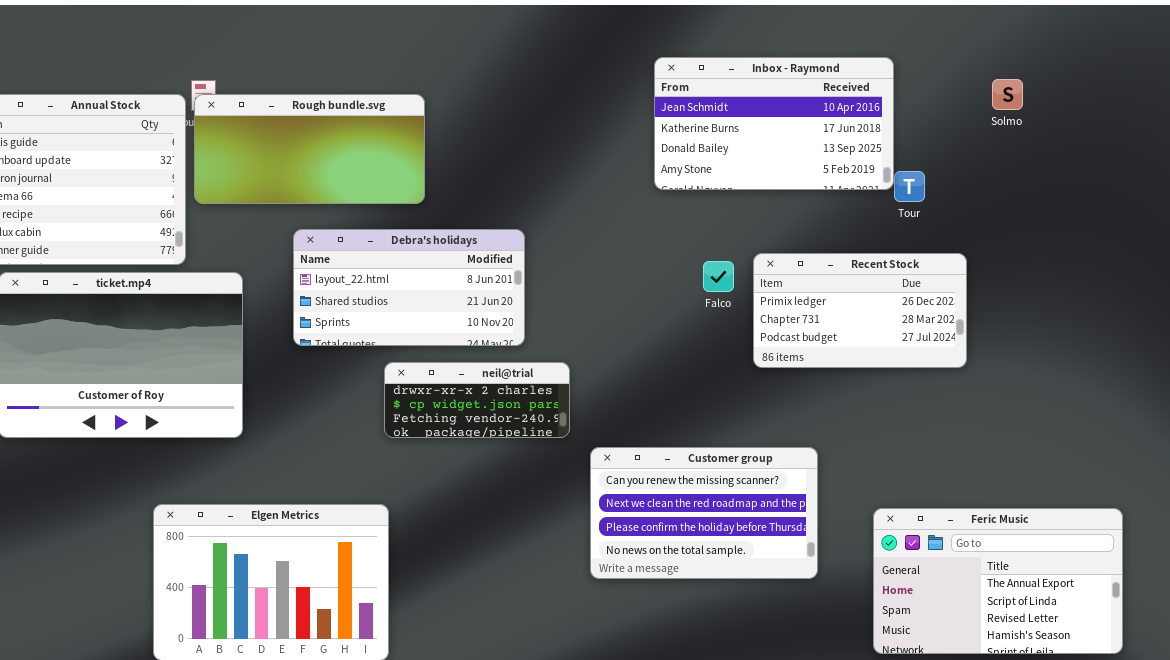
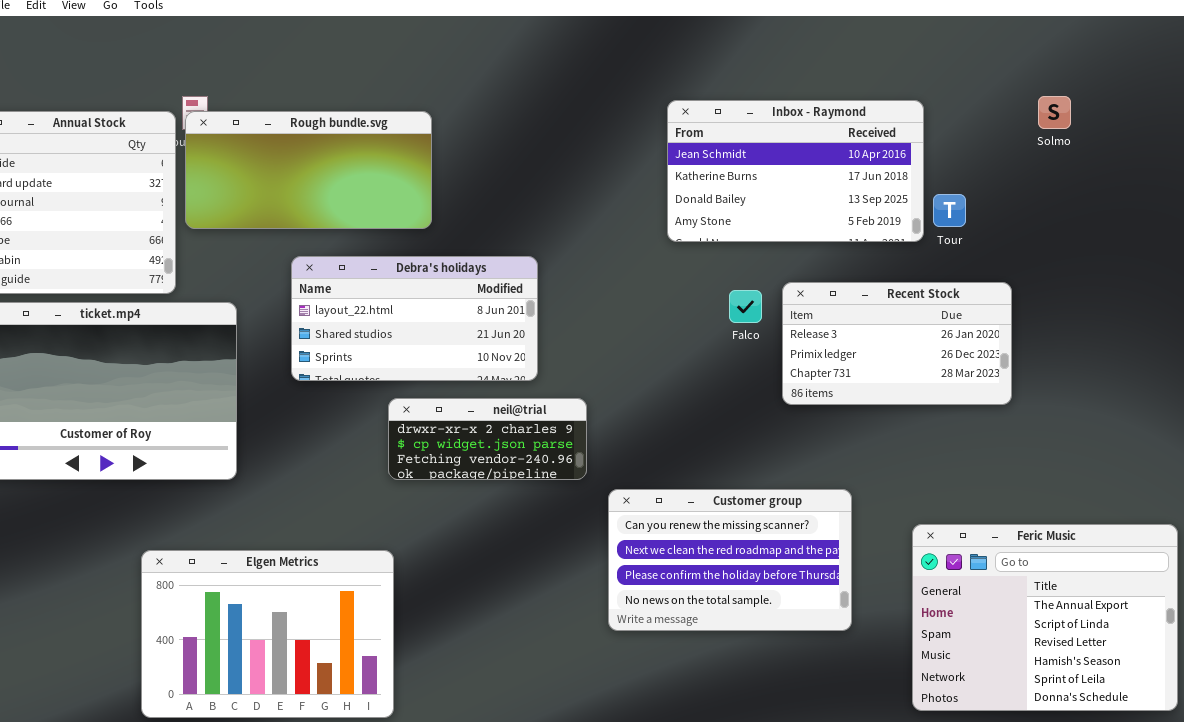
Inbox - Raymond: [654,57,894,190] -> [667,100,924,242], moved
Recent Stock: [753,253,967,368] -> [782,282,1012,405], scrolled up 1 row
Feric Music: [873,508,1123,654] -> [912,524,1178,711], resized

